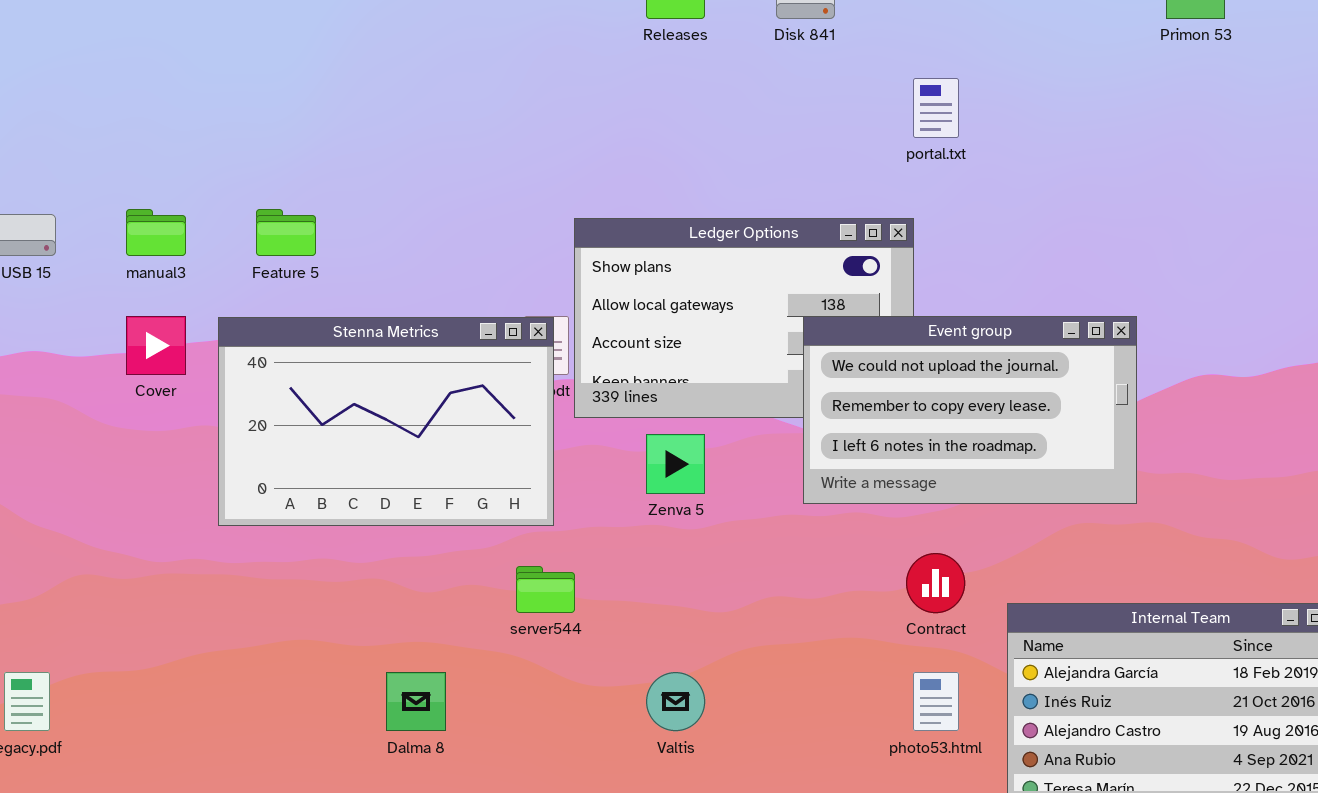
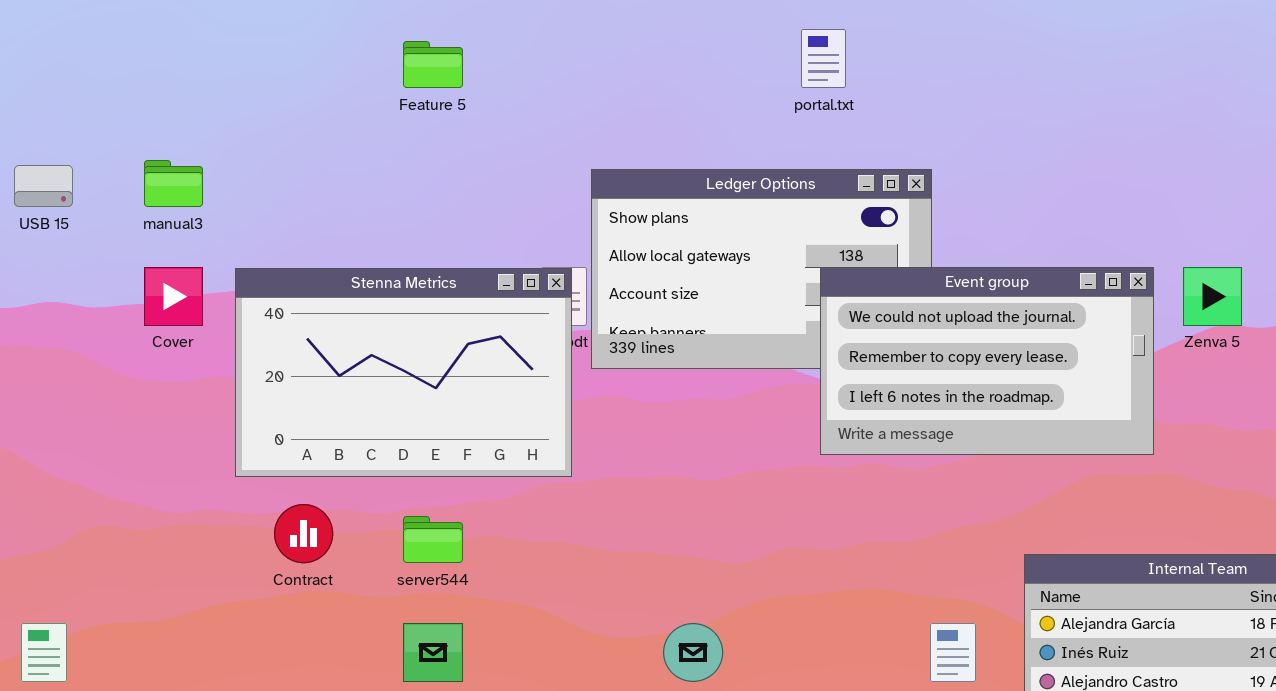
portal.txt: [913,78,959,138] -> [801,29,846,88], moved
Feature 5: [256,209,316,256] -> [403,41,463,88], moved
Zenva 5: [646,434,705,494] -> [1183,267,1242,326], moved
Contract: [906,553,965,613] -> [274,504,333,563], moved
server544: [516,566,575,613] -> [403,516,463,563], moved

